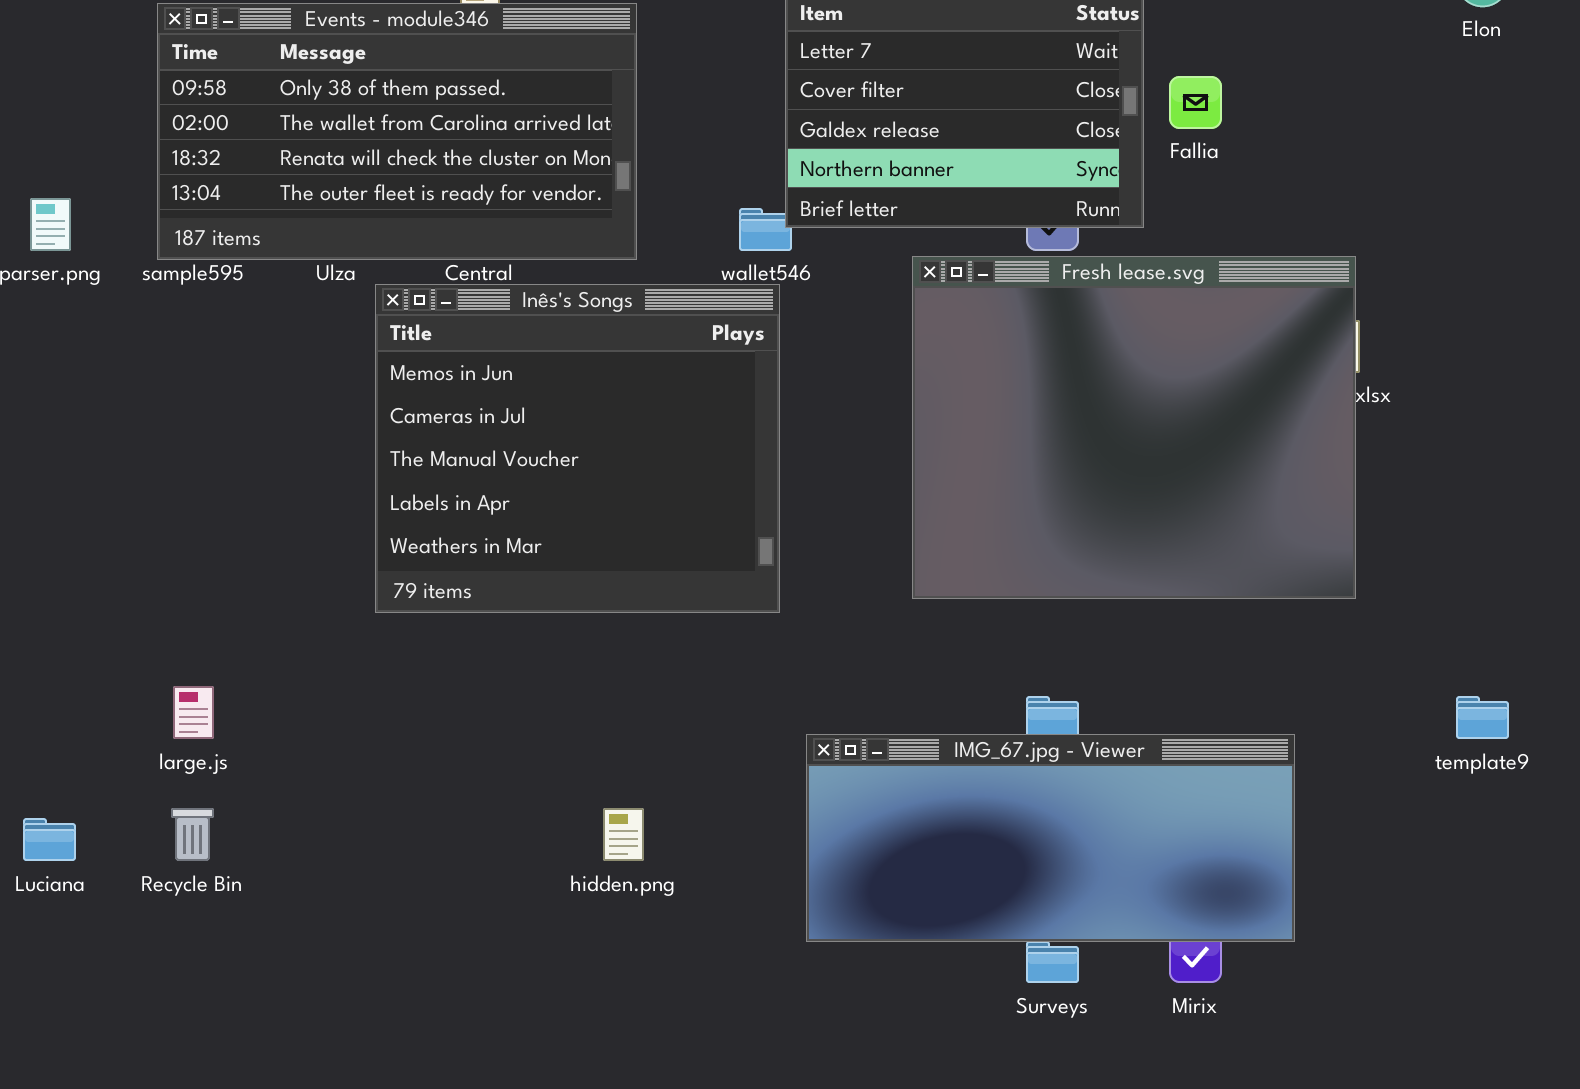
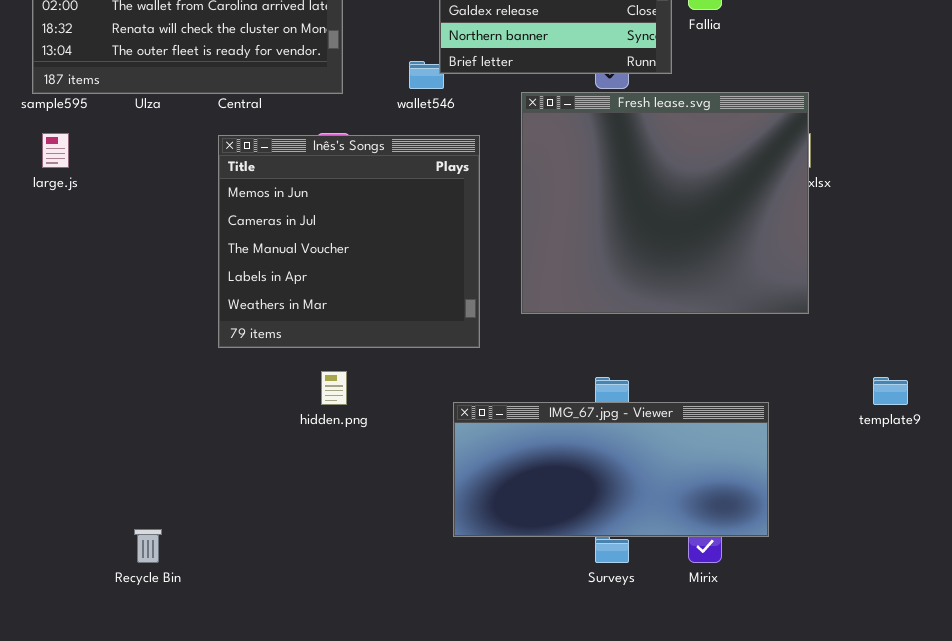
Inês's Songs: [375,284,780,613] -> [218,135,480,348], moved
large.js: [173,686,214,739] -> [42,133,69,168], moved
Recycle Bin: [171,808,214,861] -> [134,529,162,563], moved
hidden.png: [603,808,644,861] -> [321,371,347,405], moved

